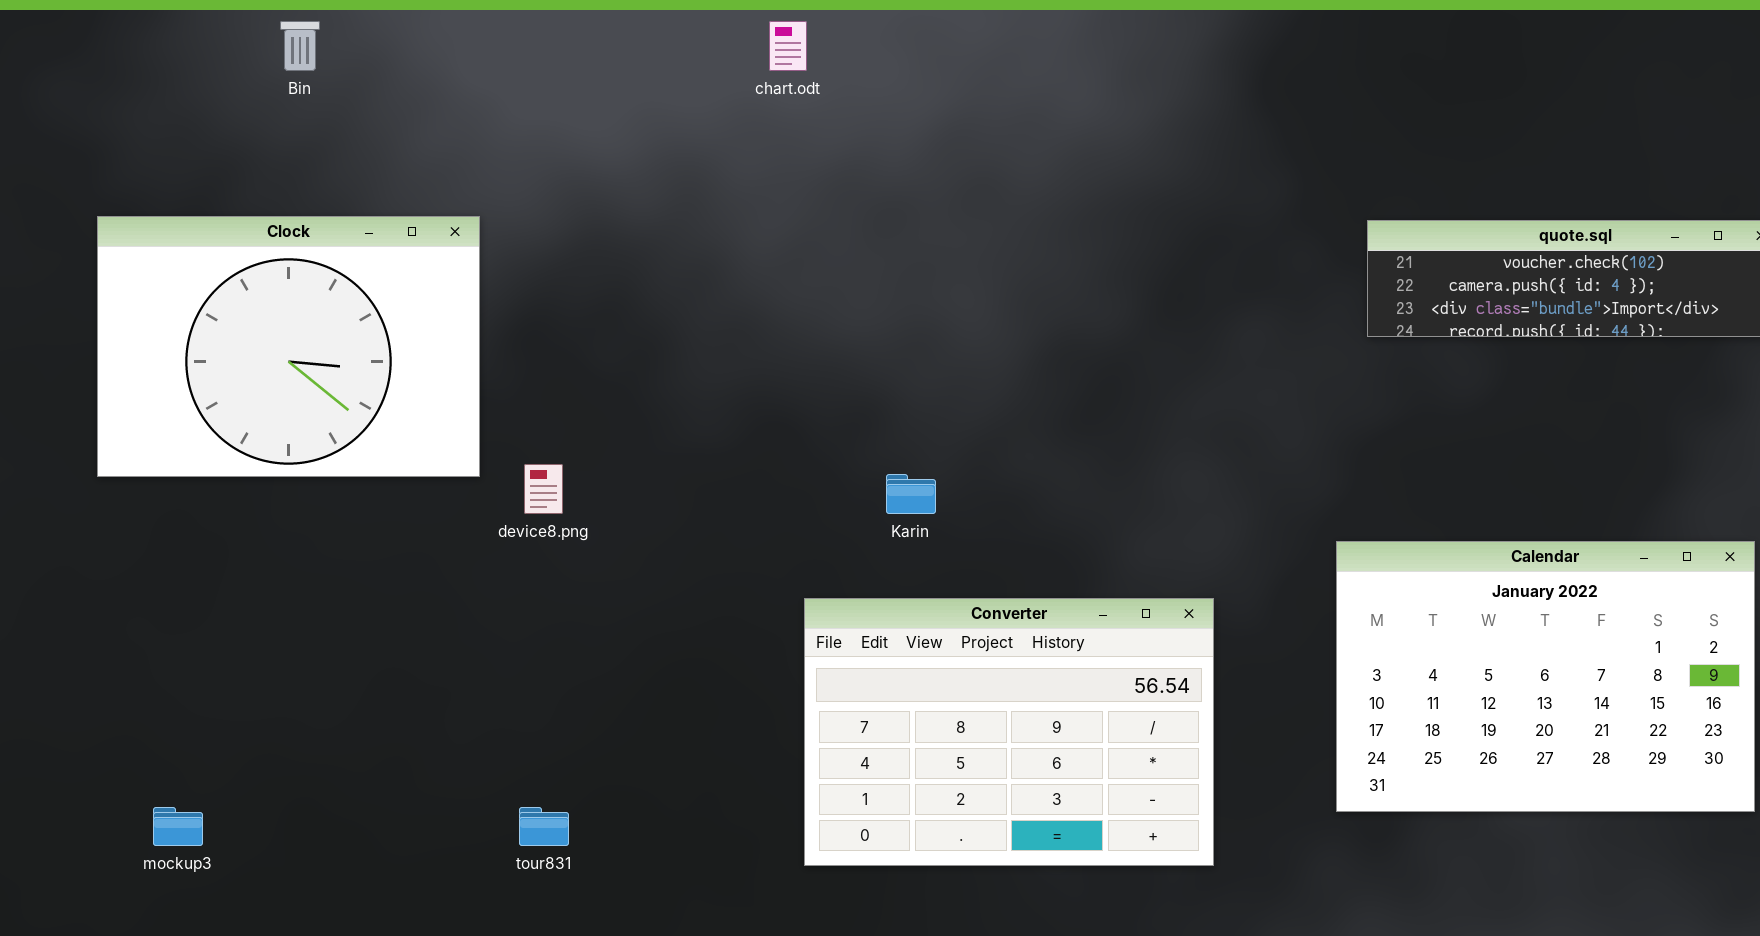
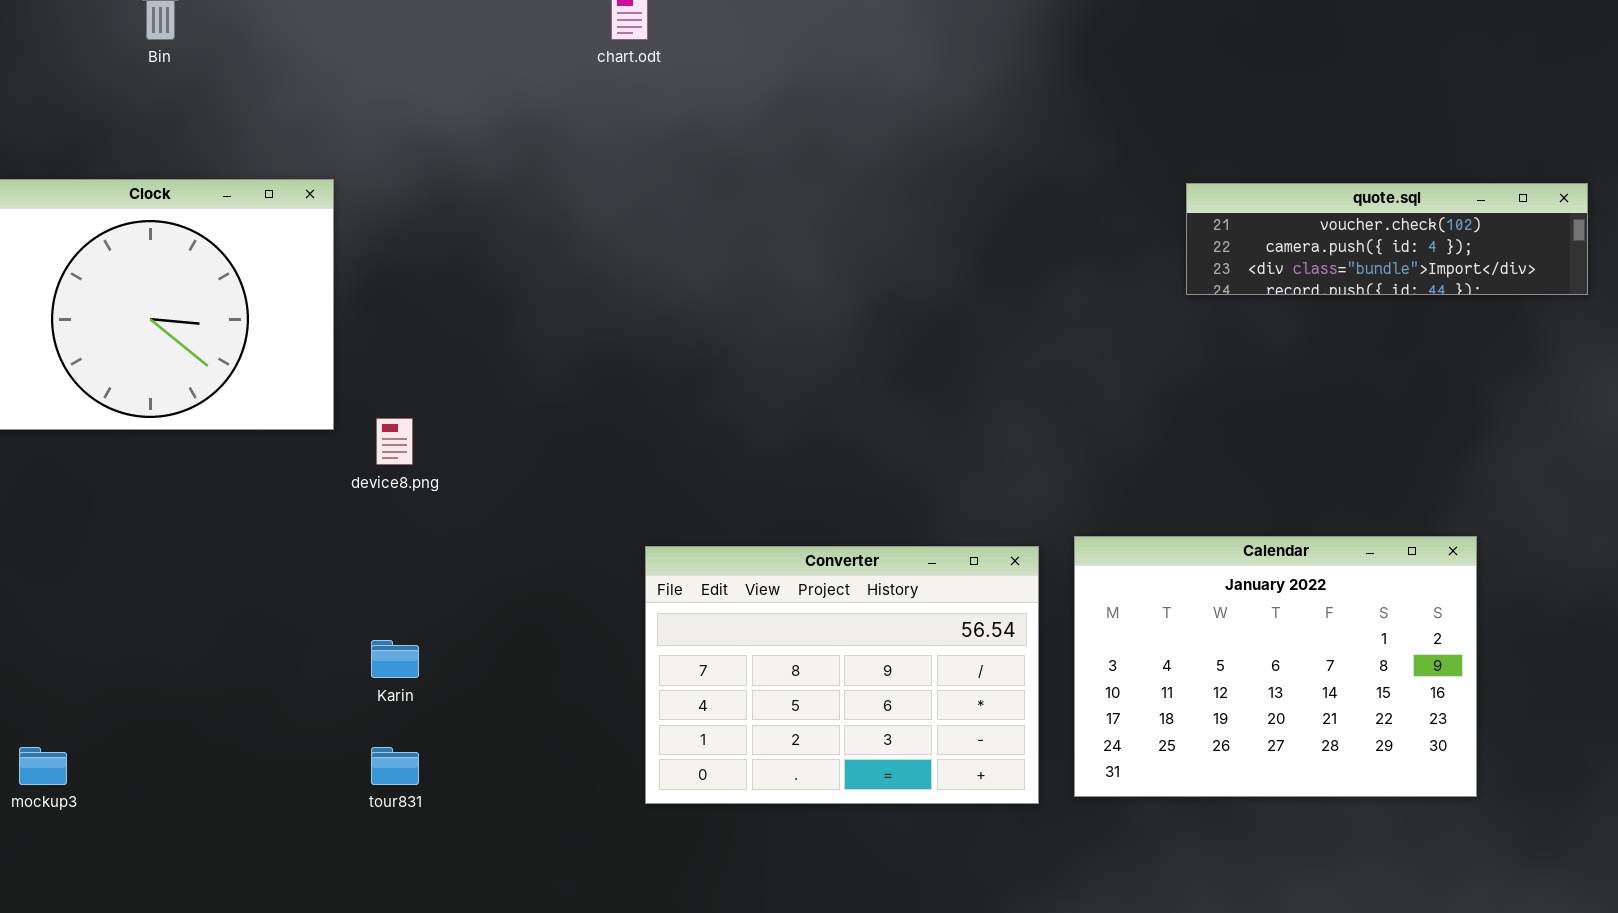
Karin: [886,474,936,514] -> [371,640,419,678], moved
Calendar: [1336,541,1755,812] -> [1074,536,1477,797], moved

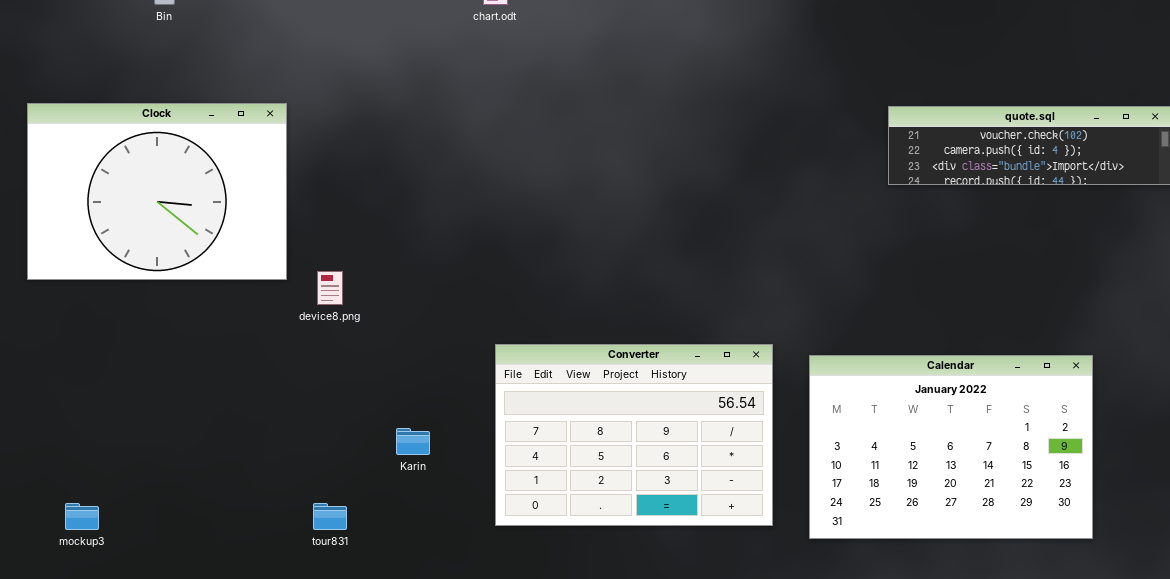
Converter: [645,546,1039,804] -> [495,344,773,526], moved
Karin: [371,640,419,678] -> [396,428,430,455], moved

